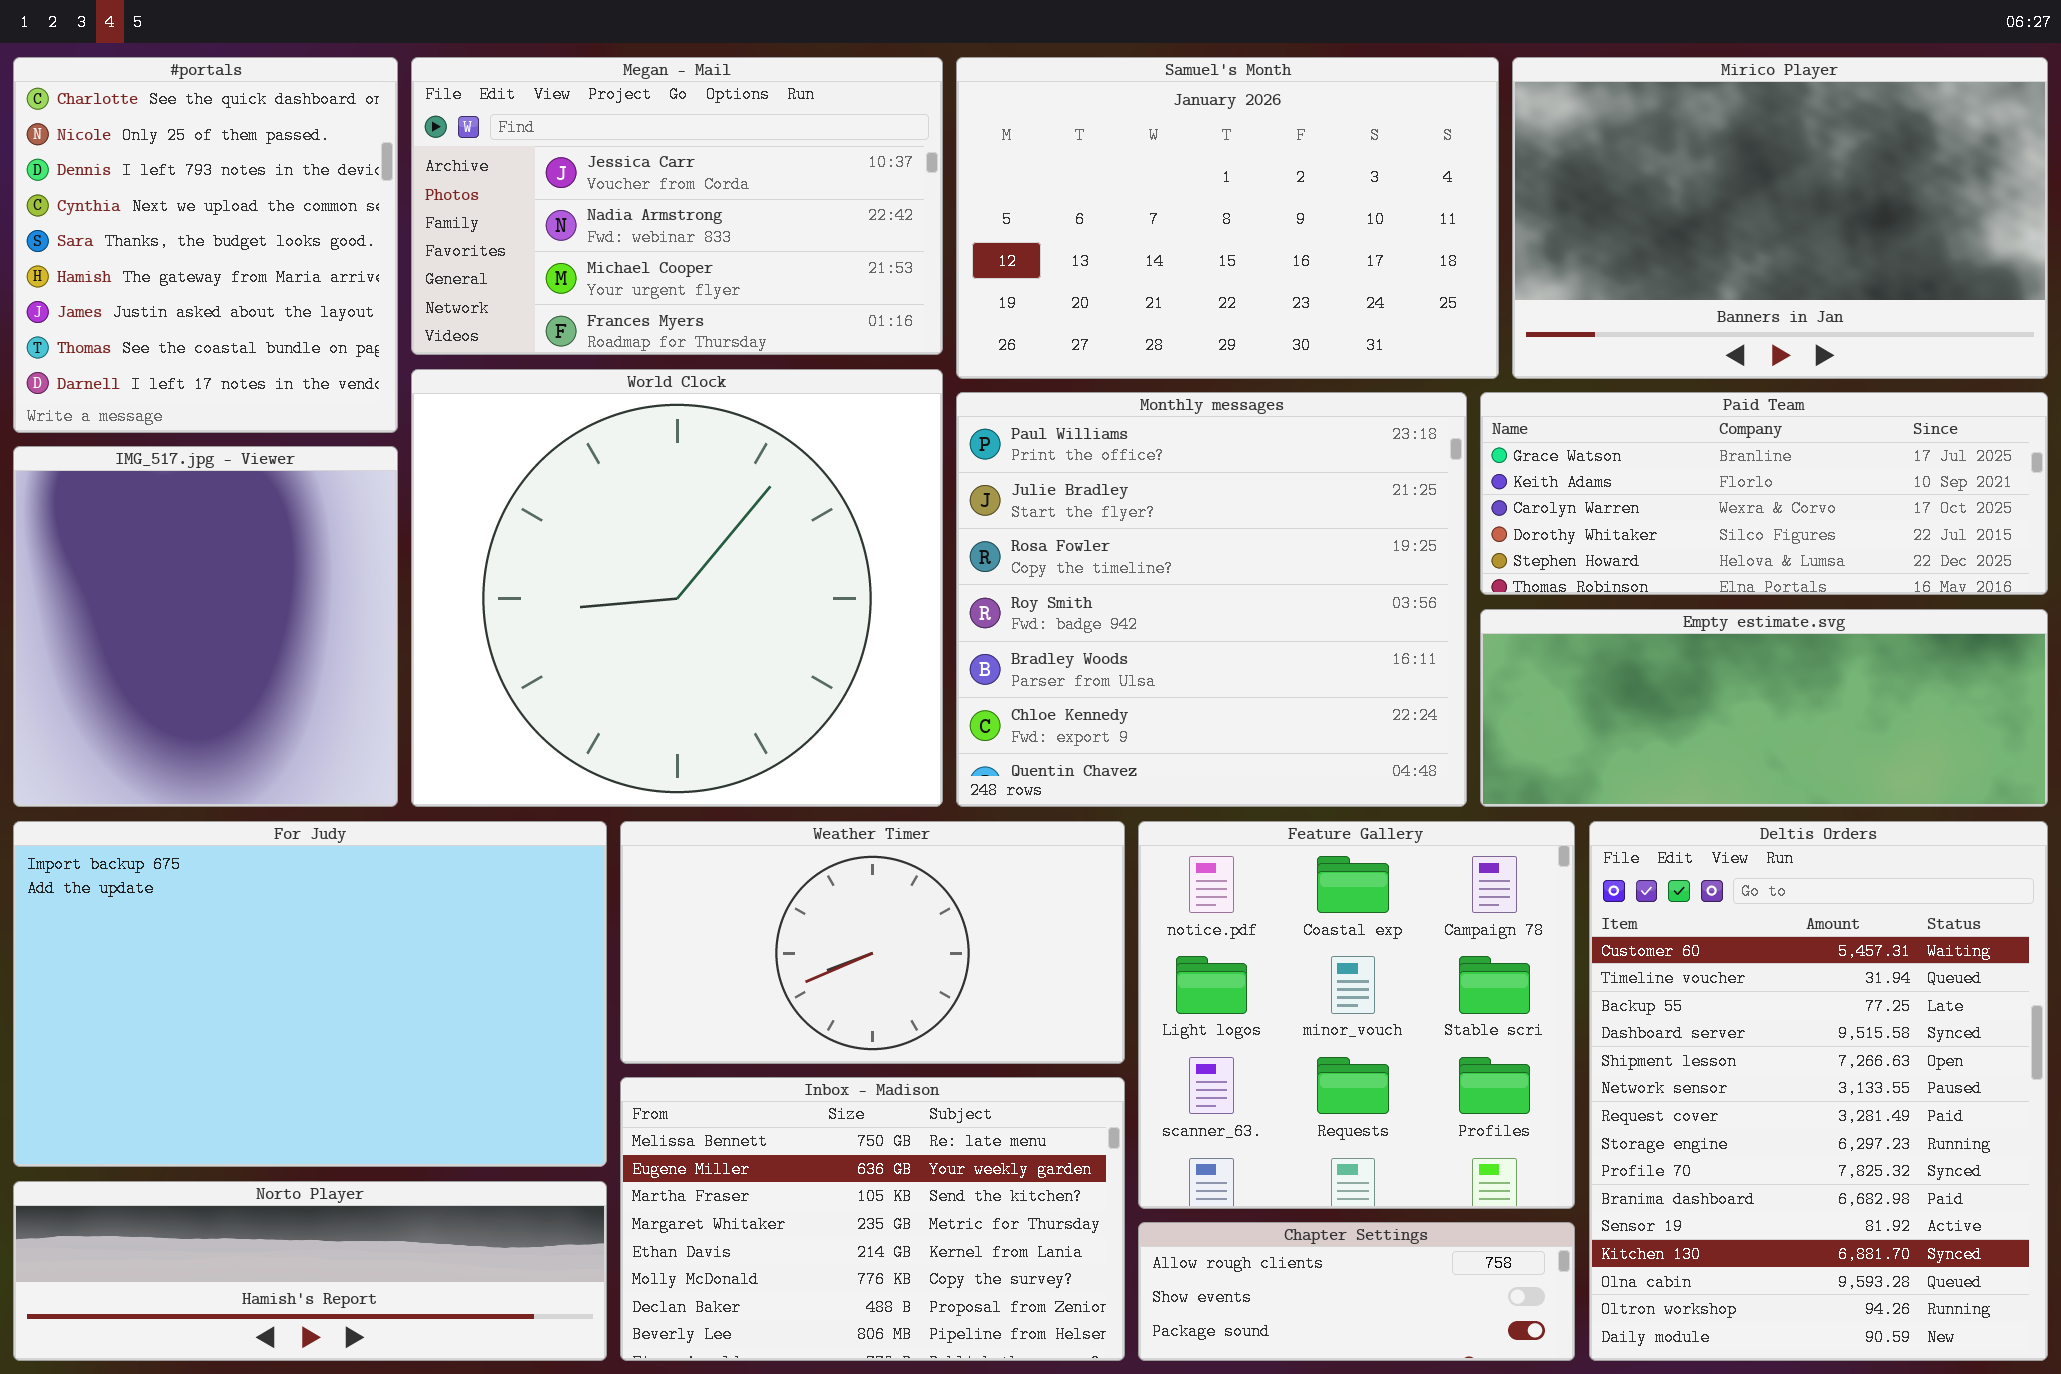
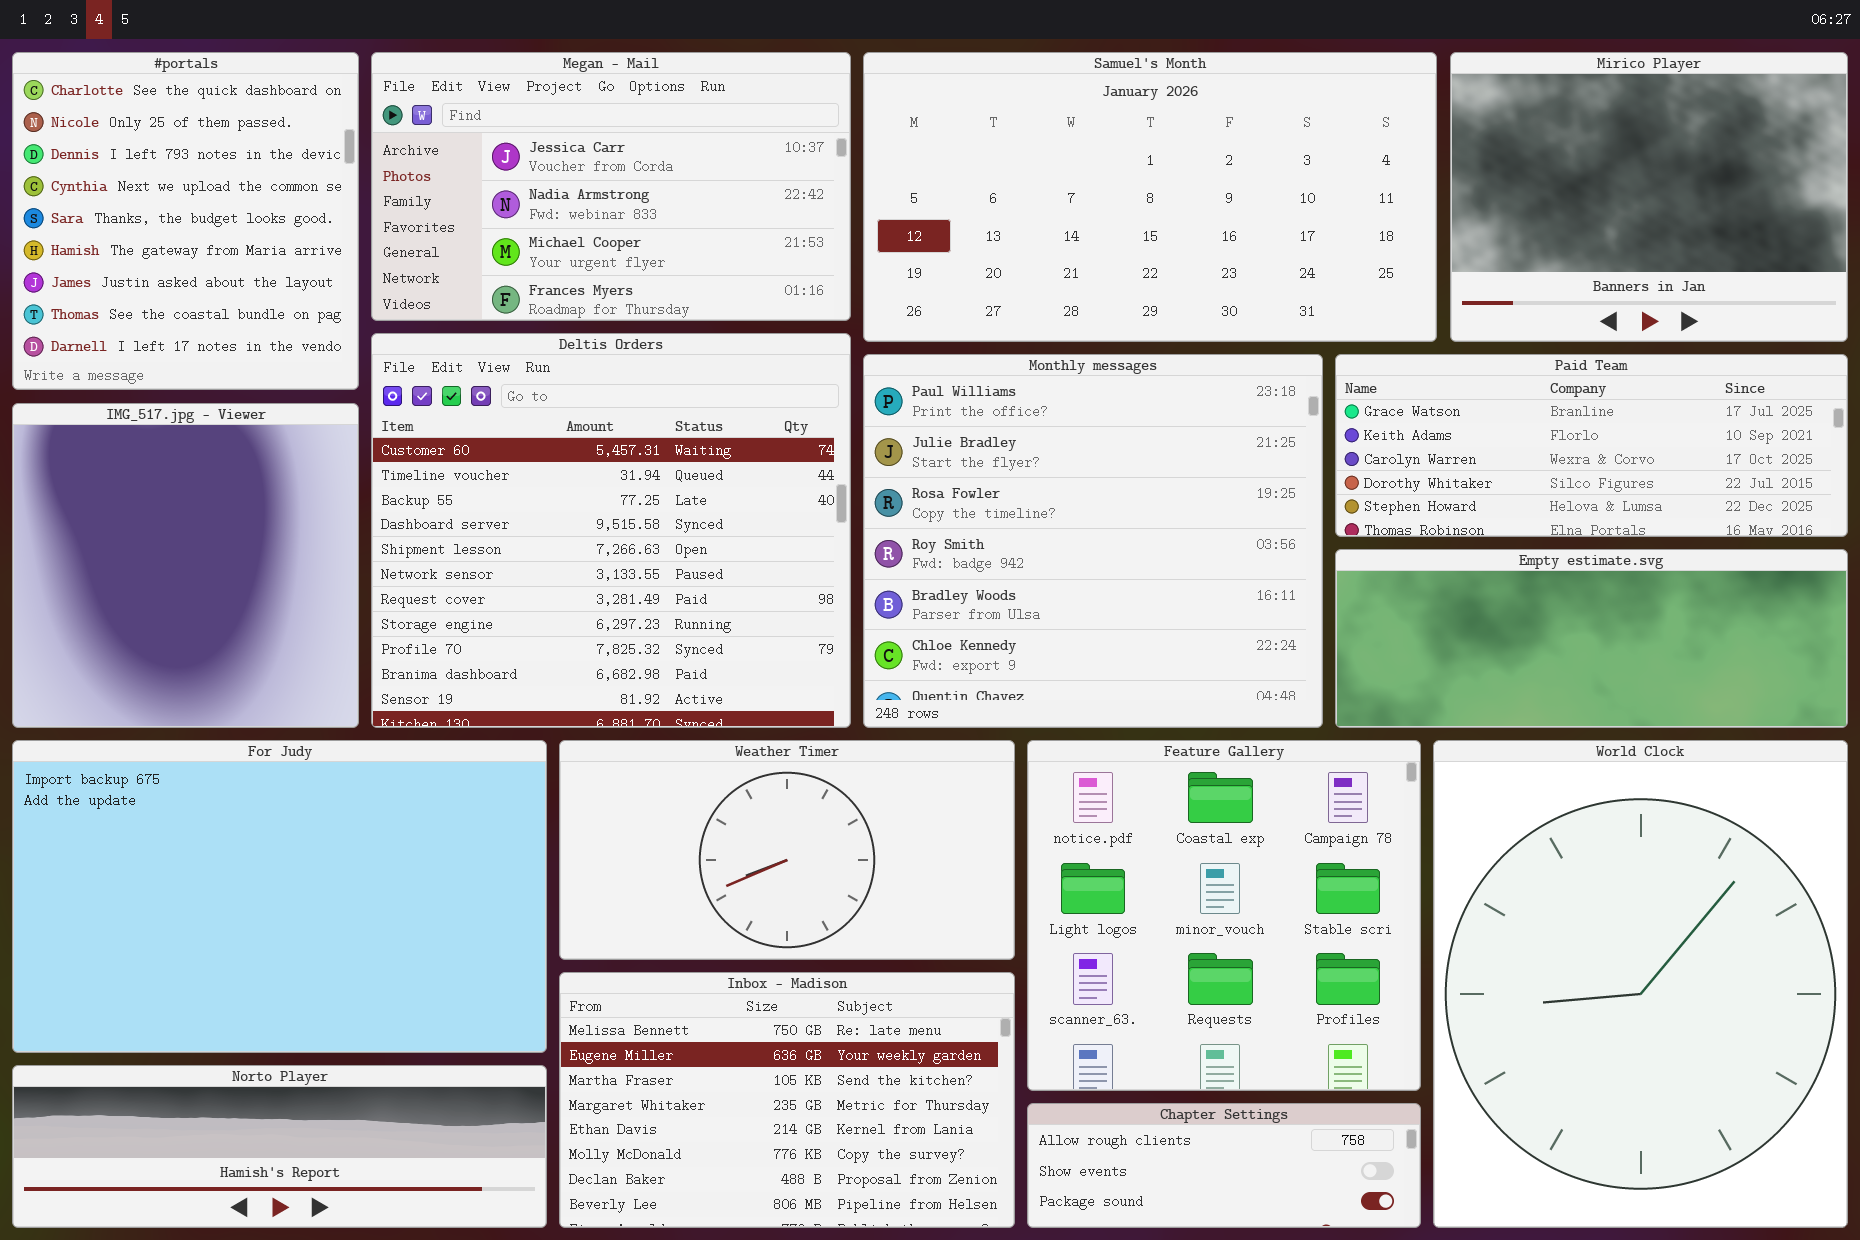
Samuel's Month: [956,57,1499,379] -> [863,52,1437,342], resized
Mirico Player: [1512,57,2048,379] -> [1450,52,1848,342], resized
World Clock: [411,369,943,807] -> [1433,740,1848,1228], moved, resized
Deltis Orders: [1589,821,2048,1361] -> [371,333,851,728], moved, resized

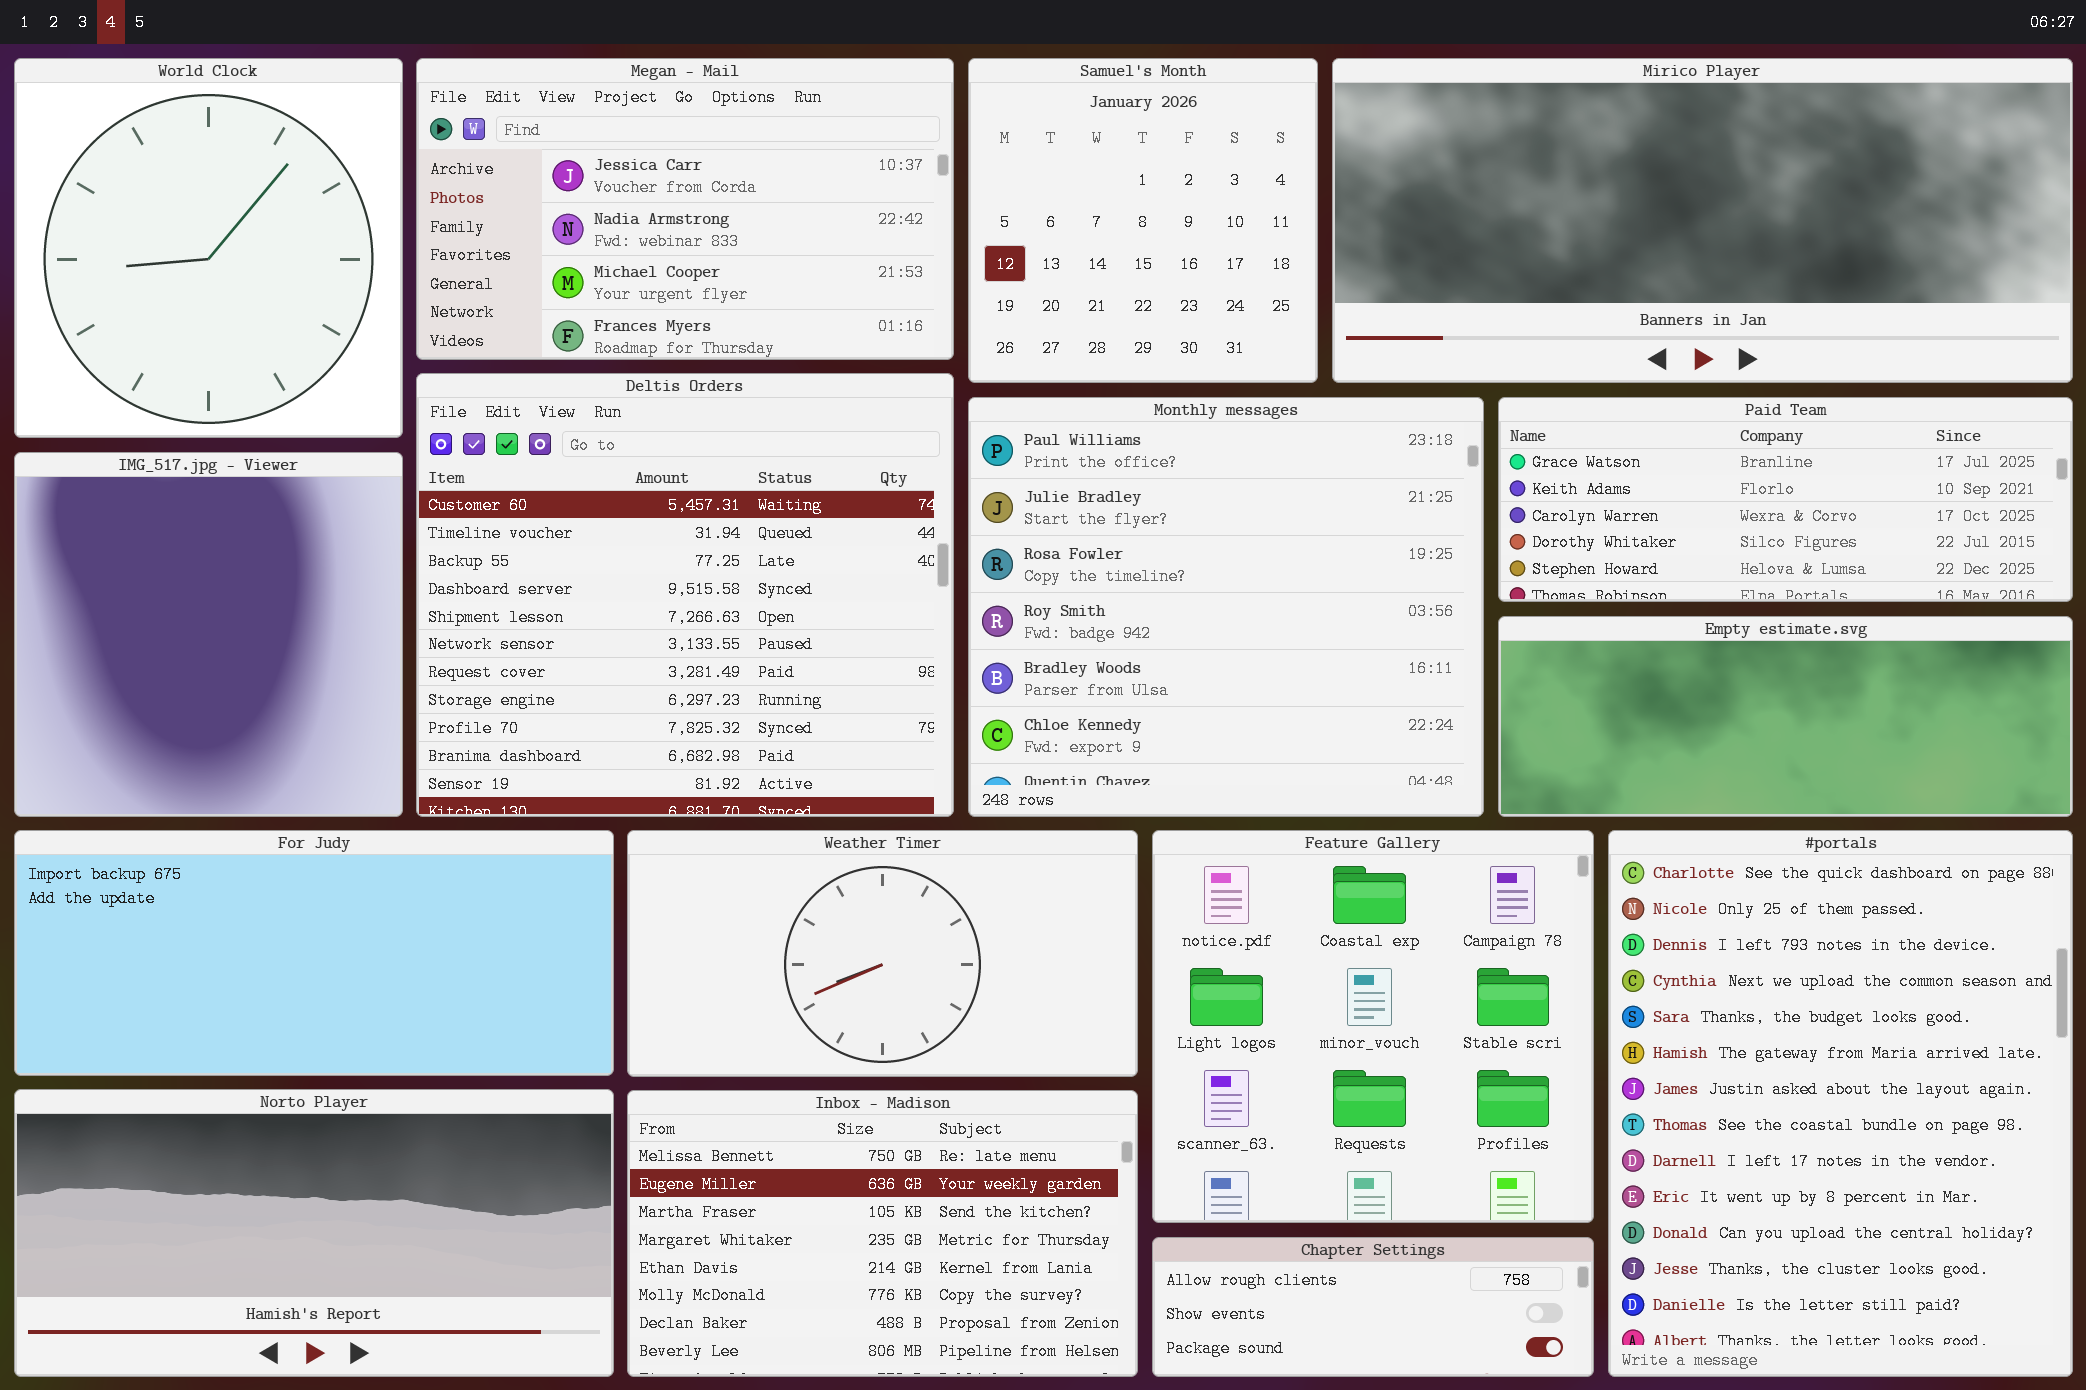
#portals: [12,52,359,390] -> [1608,830,2073,1377], moved, resized
Samuel's Month: [863,52,1437,342] -> [968,58,1318,383], resized
Mirico Player: [1450,52,1848,342] -> [1332,58,2073,383], resized
For Judy: [12,740,547,1053] -> [14,830,614,1076], resized
World Clock: [1433,740,1848,1228] -> [14,58,403,438], moved, resized
Norto Player: [12,1065,547,1228] -> [14,1089,614,1377], resized

